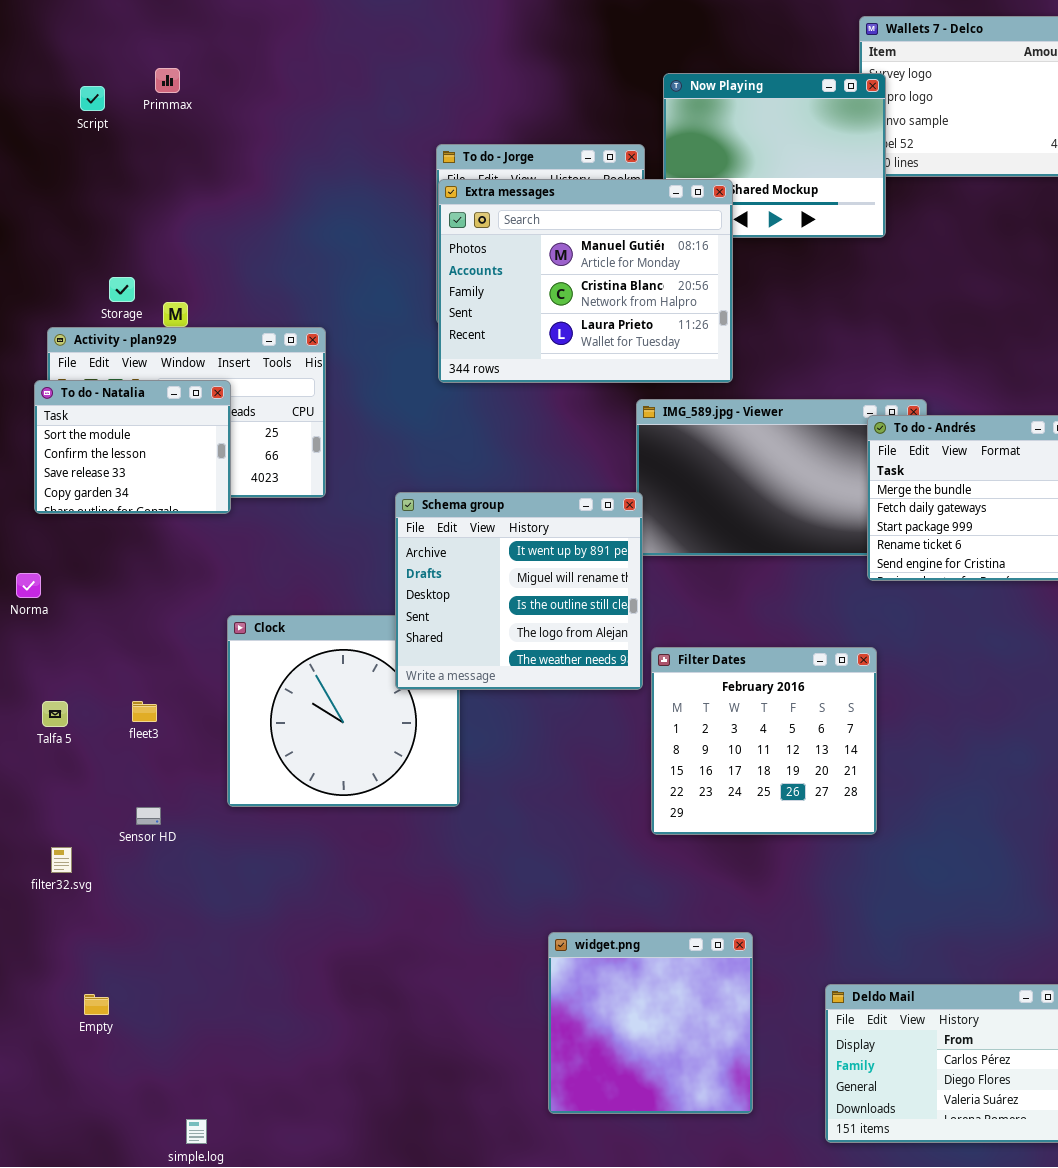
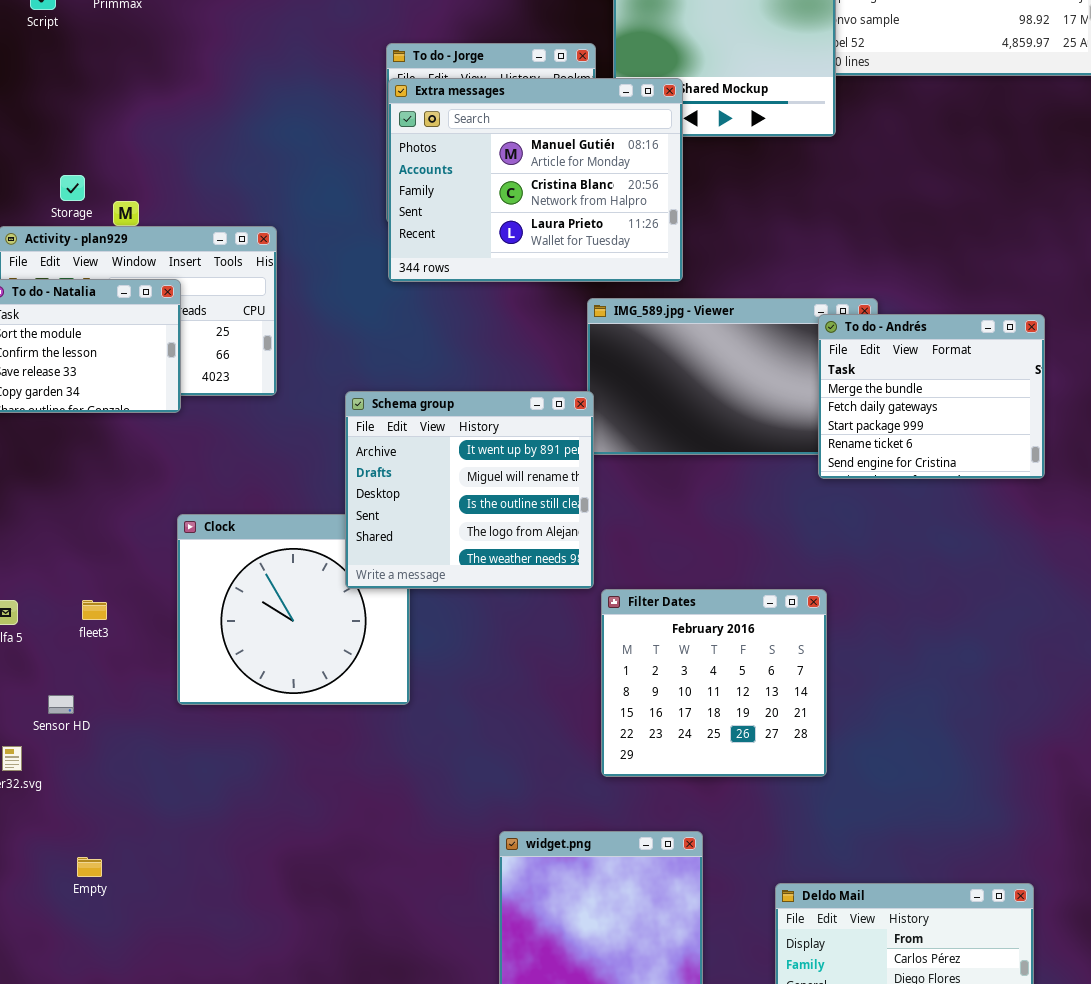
Filter Dates: [651,647,877,835] -> [601,589,827,777], moved
Sensor HD: [136,807,161,825] -> [48,695,74,714], moved
Empty: [84,994,109,1015] -> [77,857,102,877], moved

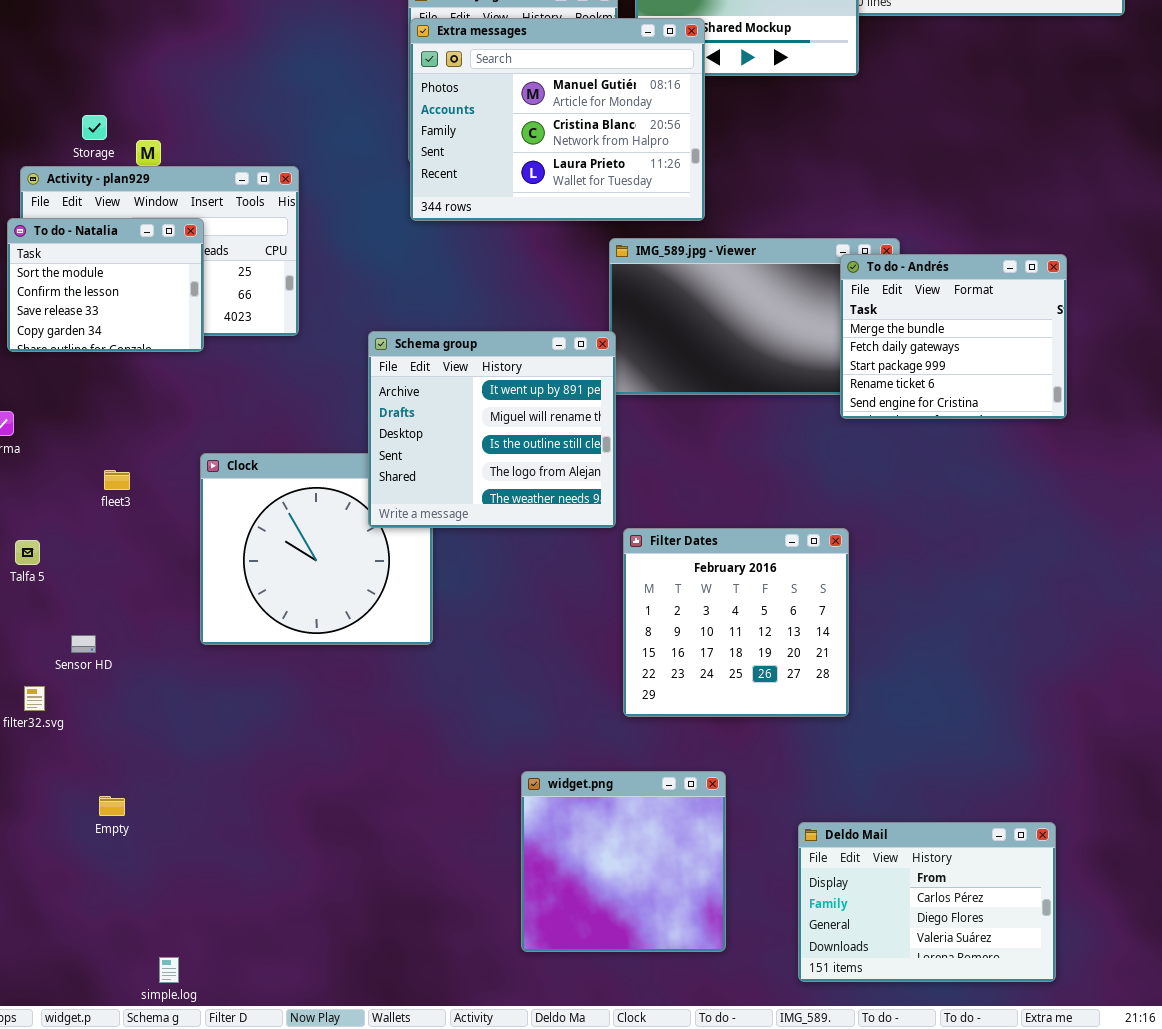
fleet3: [82,600,107,620] -> [104,470,130,490], moved

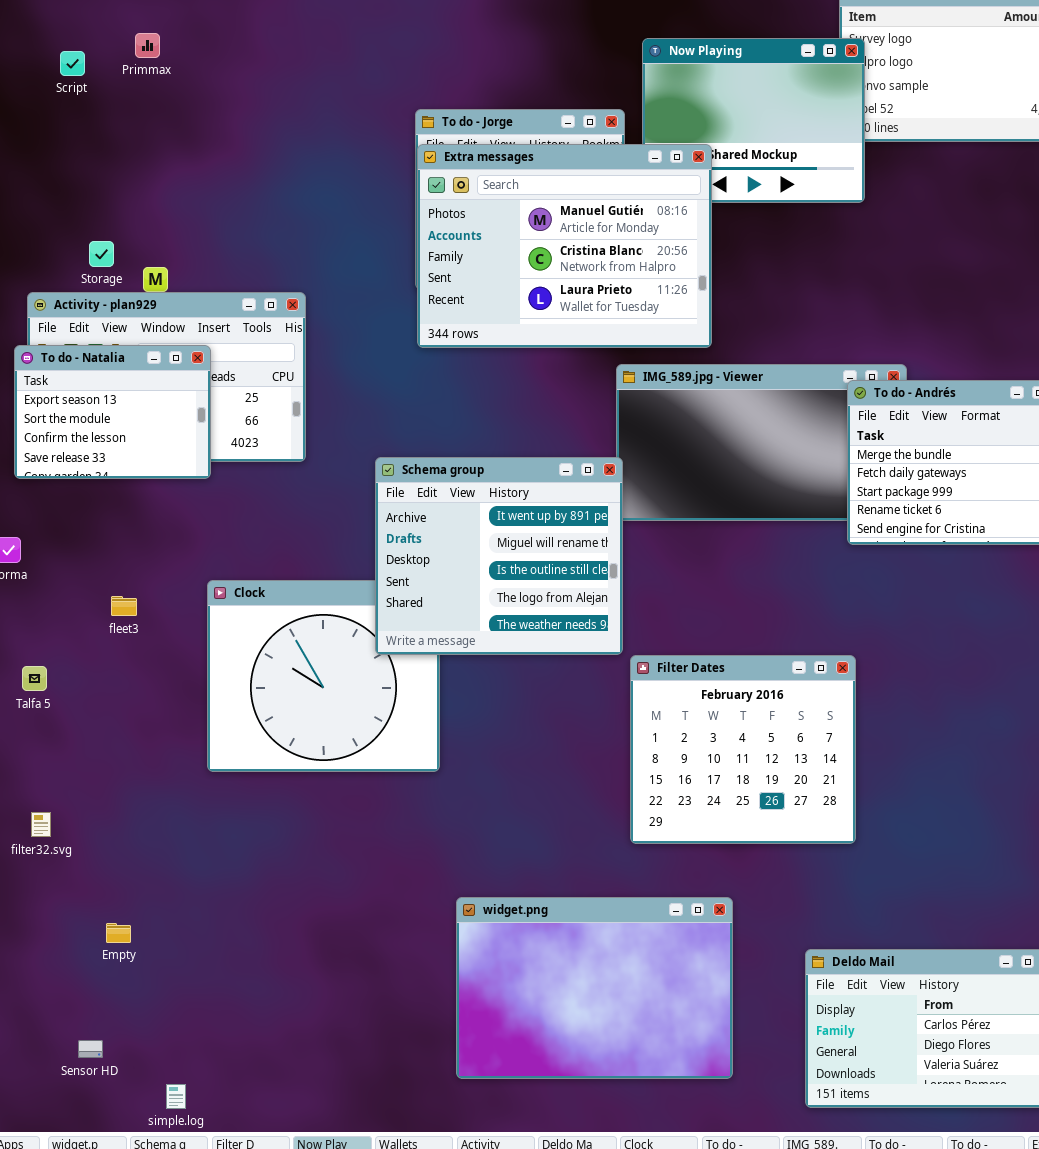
To do - Natalia: [7,218,204,352] -> [14,345,211,479], scrolled up 1 row
Sensor HD: [71,635,96,653] -> [78,1040,103,1058], moved
widget.png: [521,771,726,952] -> [456,897,733,1079], resized

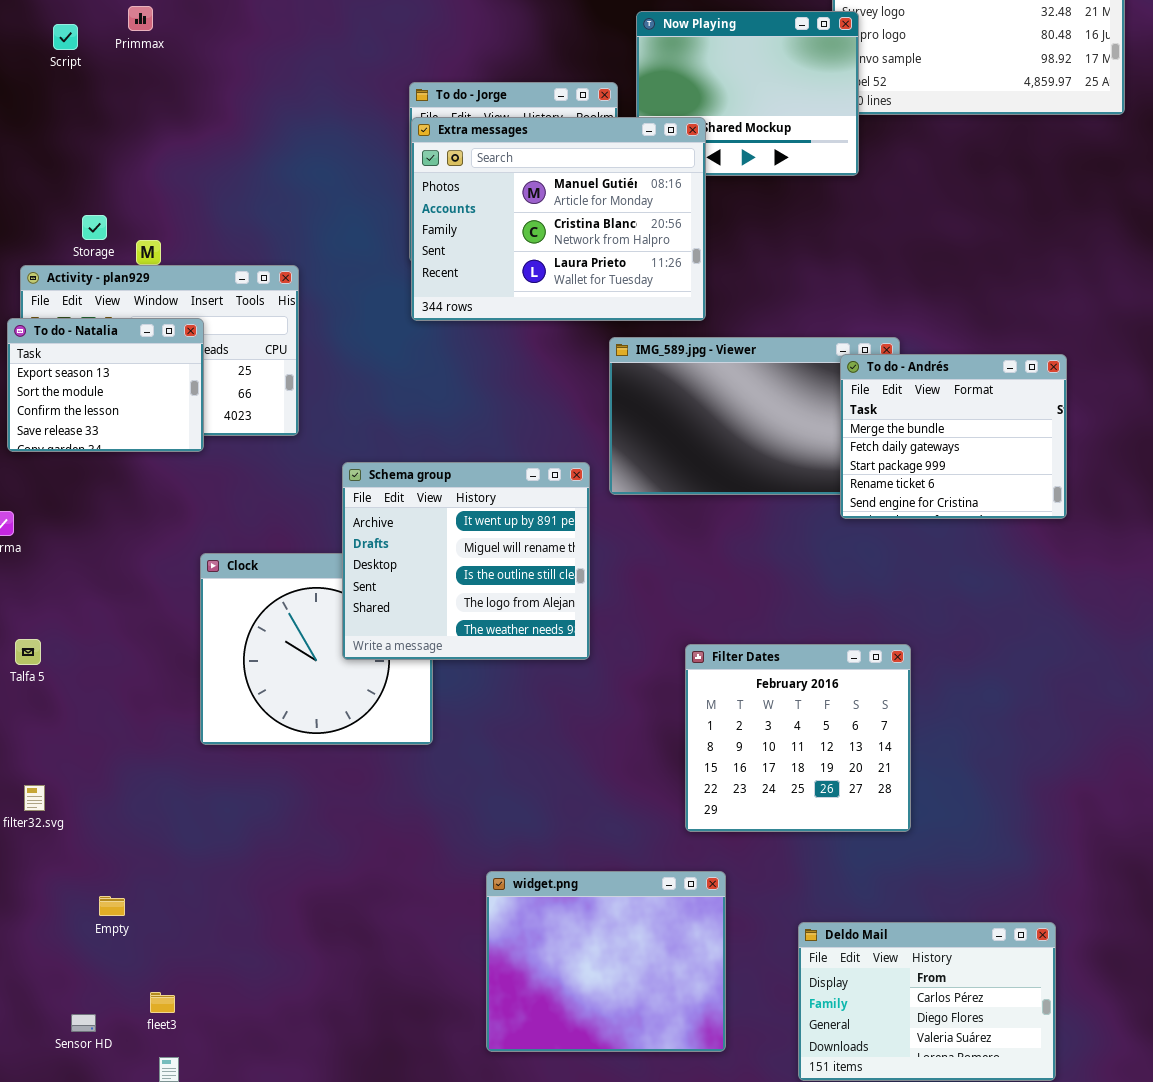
Schema group: [375,457,623,655] -> [342,462,590,660], moved
fleet3: [111,596,137,616] -> [150,992,175,1013], moved
Filter Dates: [630,655,856,844] -> [685,644,911,832], moved
widget.png: [456,897,733,1079] -> [486,871,726,1052], resized

